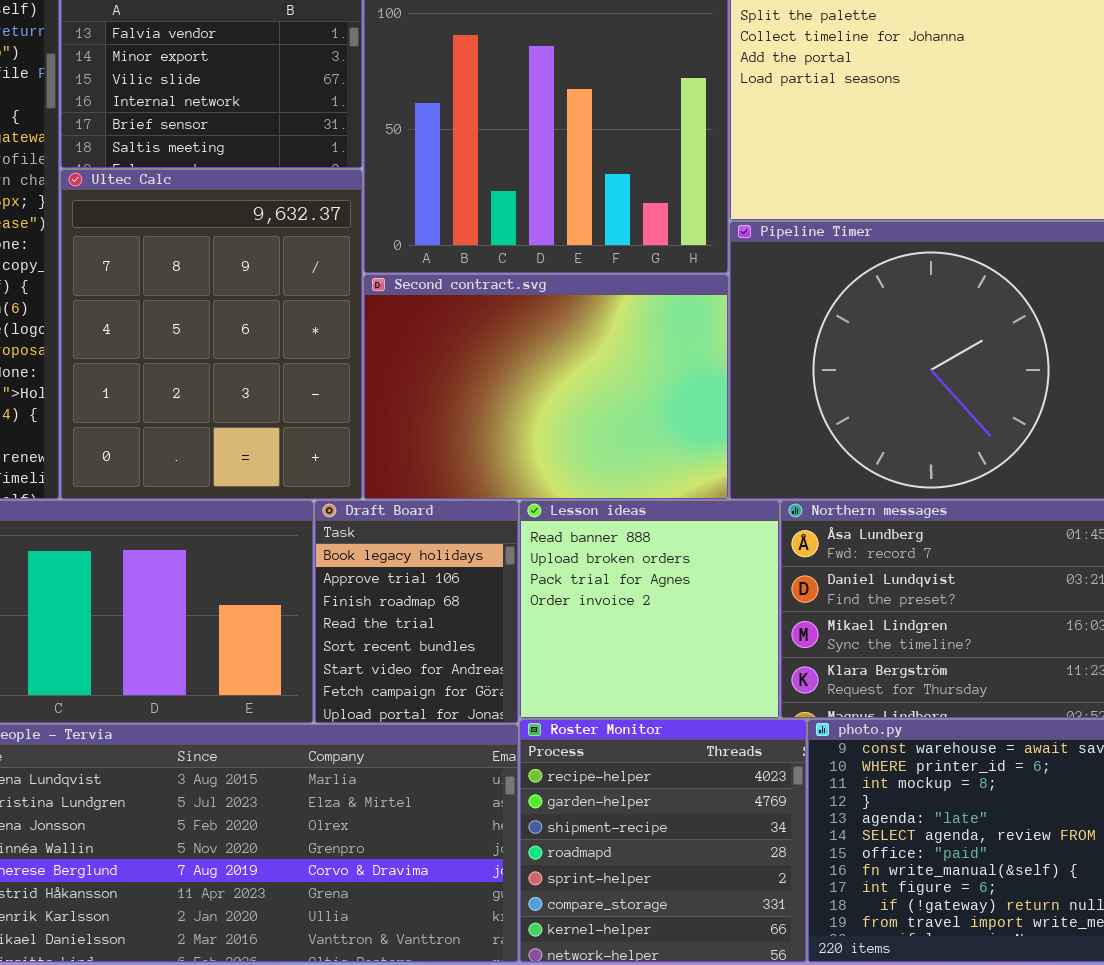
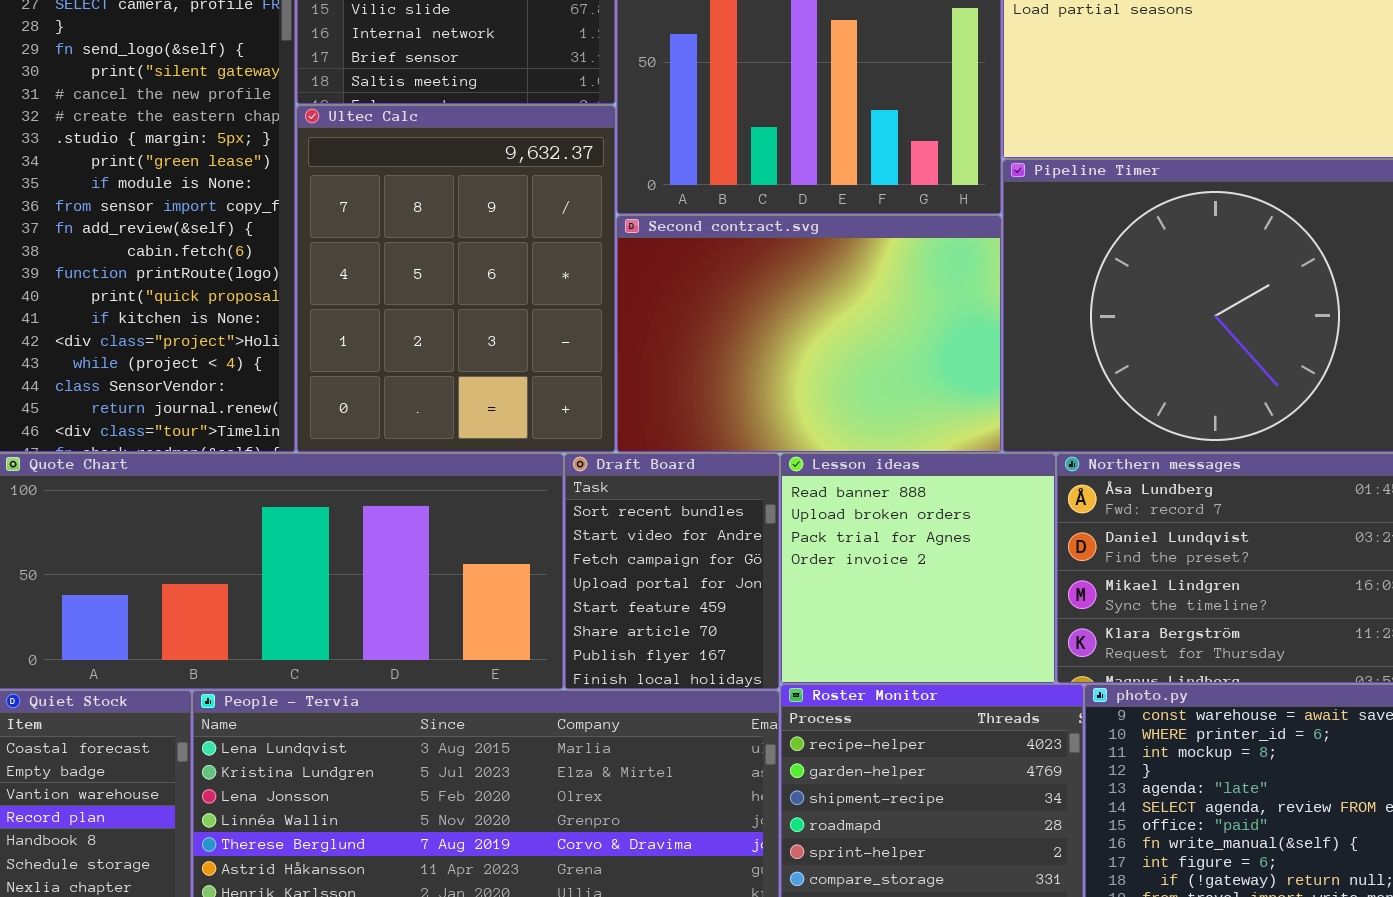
Draft Board: [314,500,519,724] -> [564,453,780,690], scrolled down 4 rows

